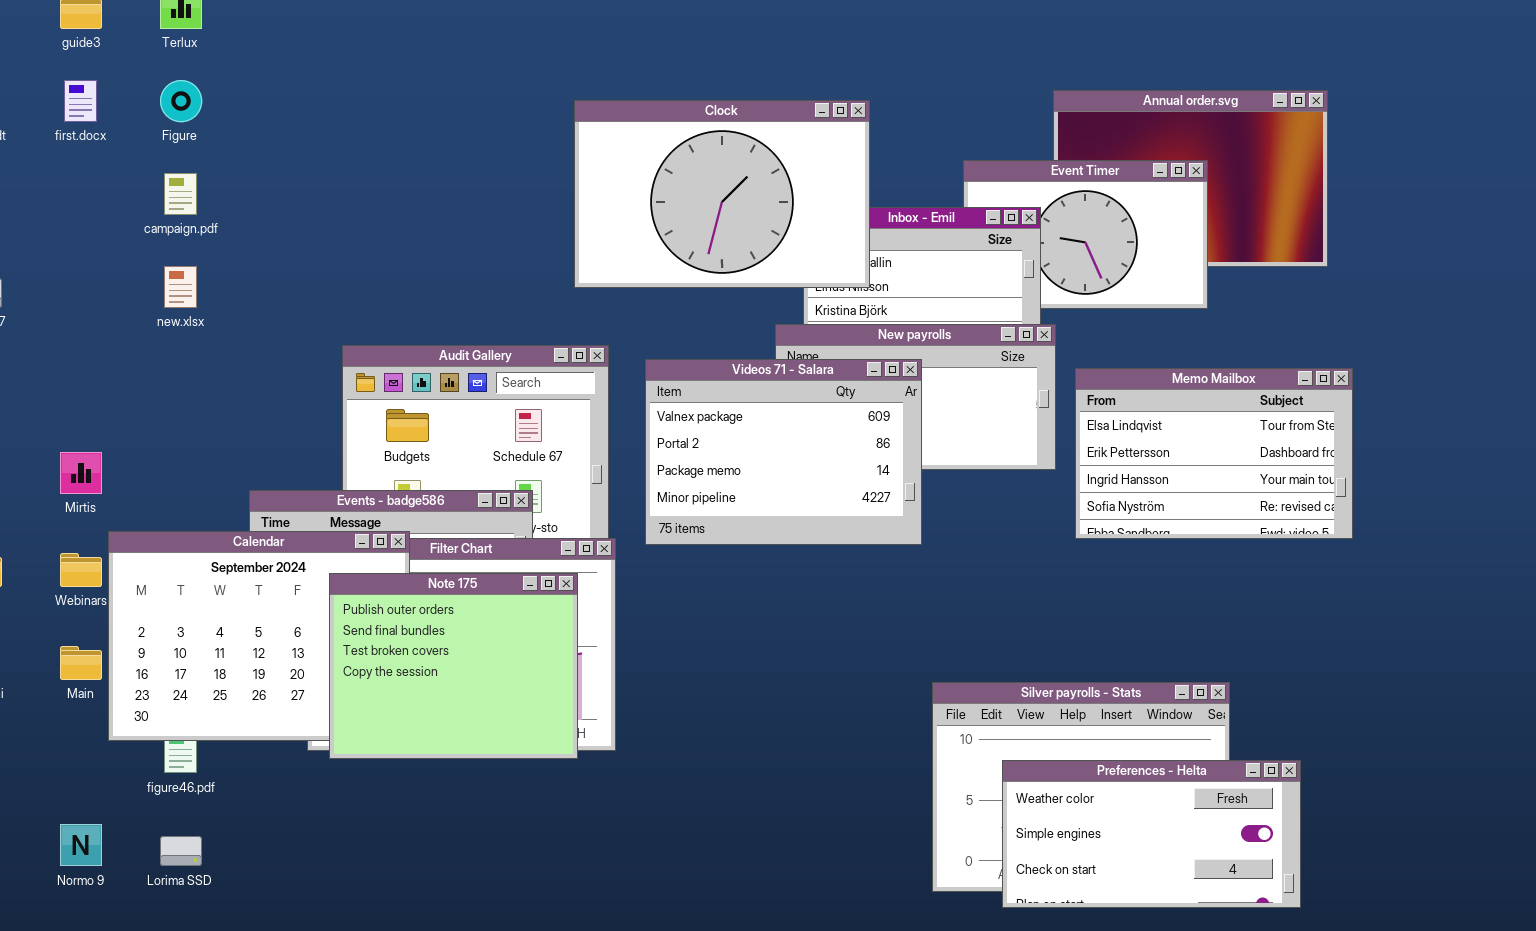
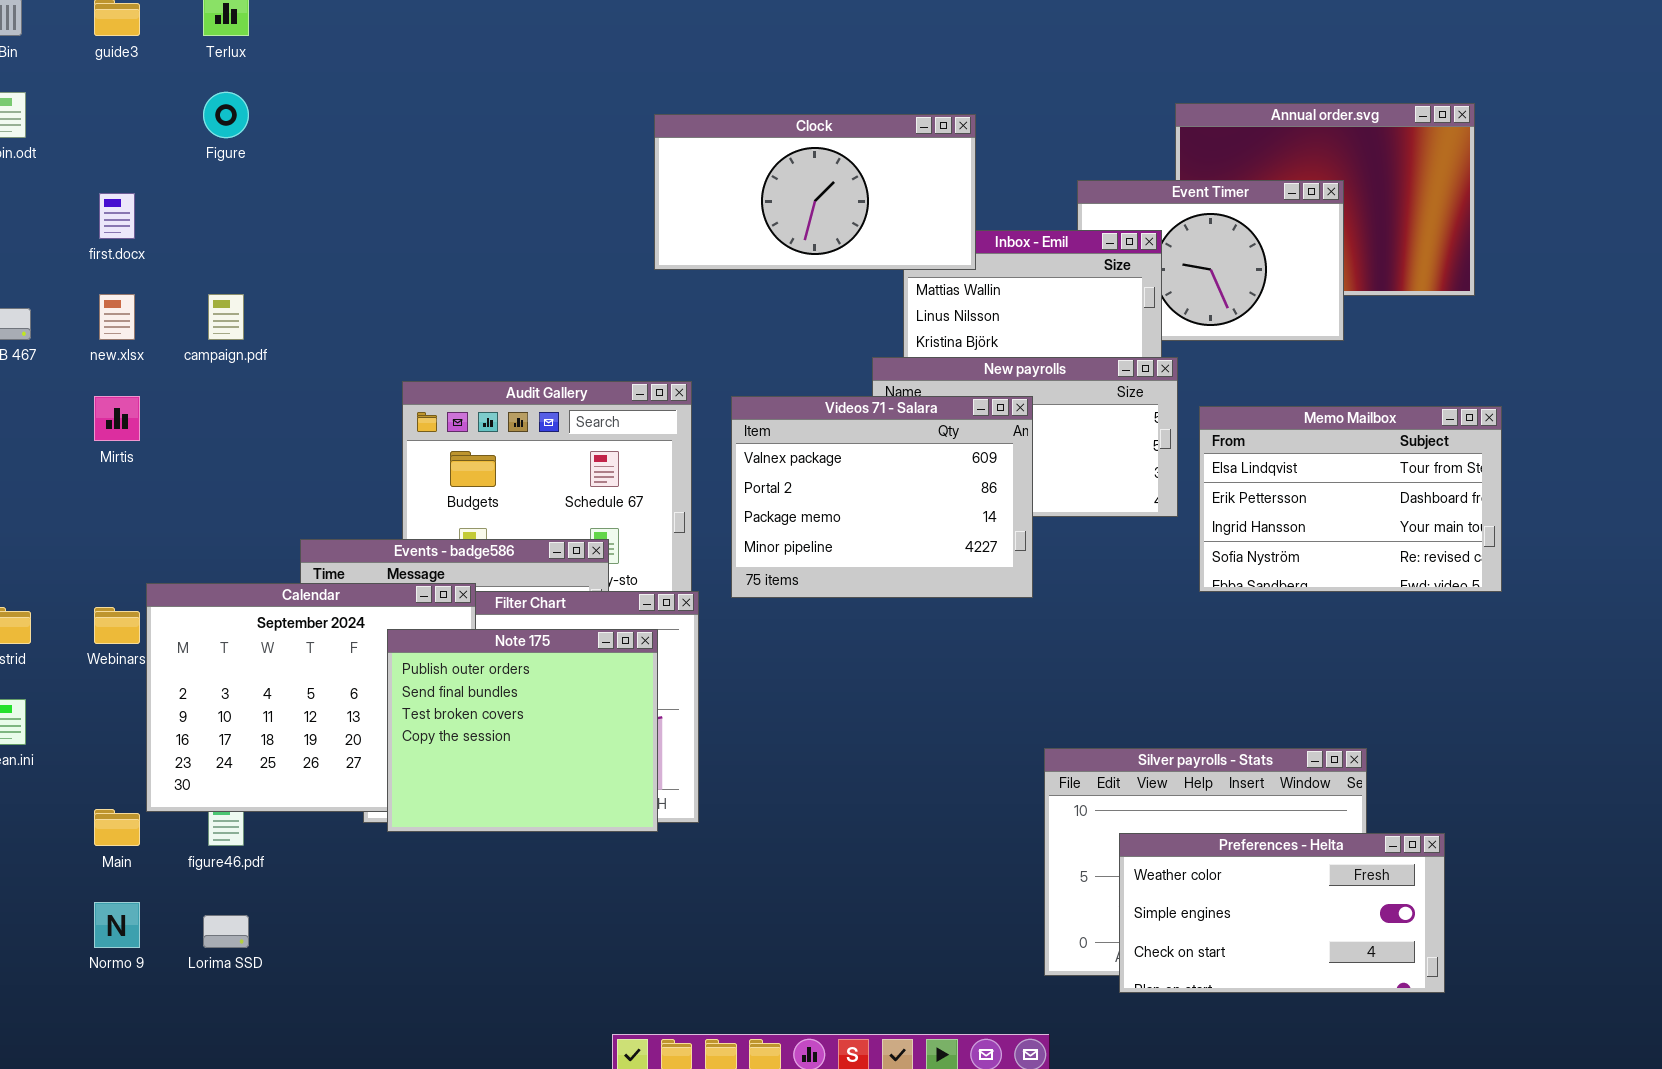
first.docx: [64,80,97,122] -> [99,193,135,239], moved
Clock: [574,100,870,288] -> [654,114,976,270], resized
campaign.pdf: [164,173,197,215] -> [208,294,244,340], moved
new.xlsx: [164,266,197,308] -> [99,294,135,340], moved
Mirtis: [60,452,102,494] -> [94,396,140,441], moved
Main: [60,646,102,680] -> [94,809,140,846], moved

